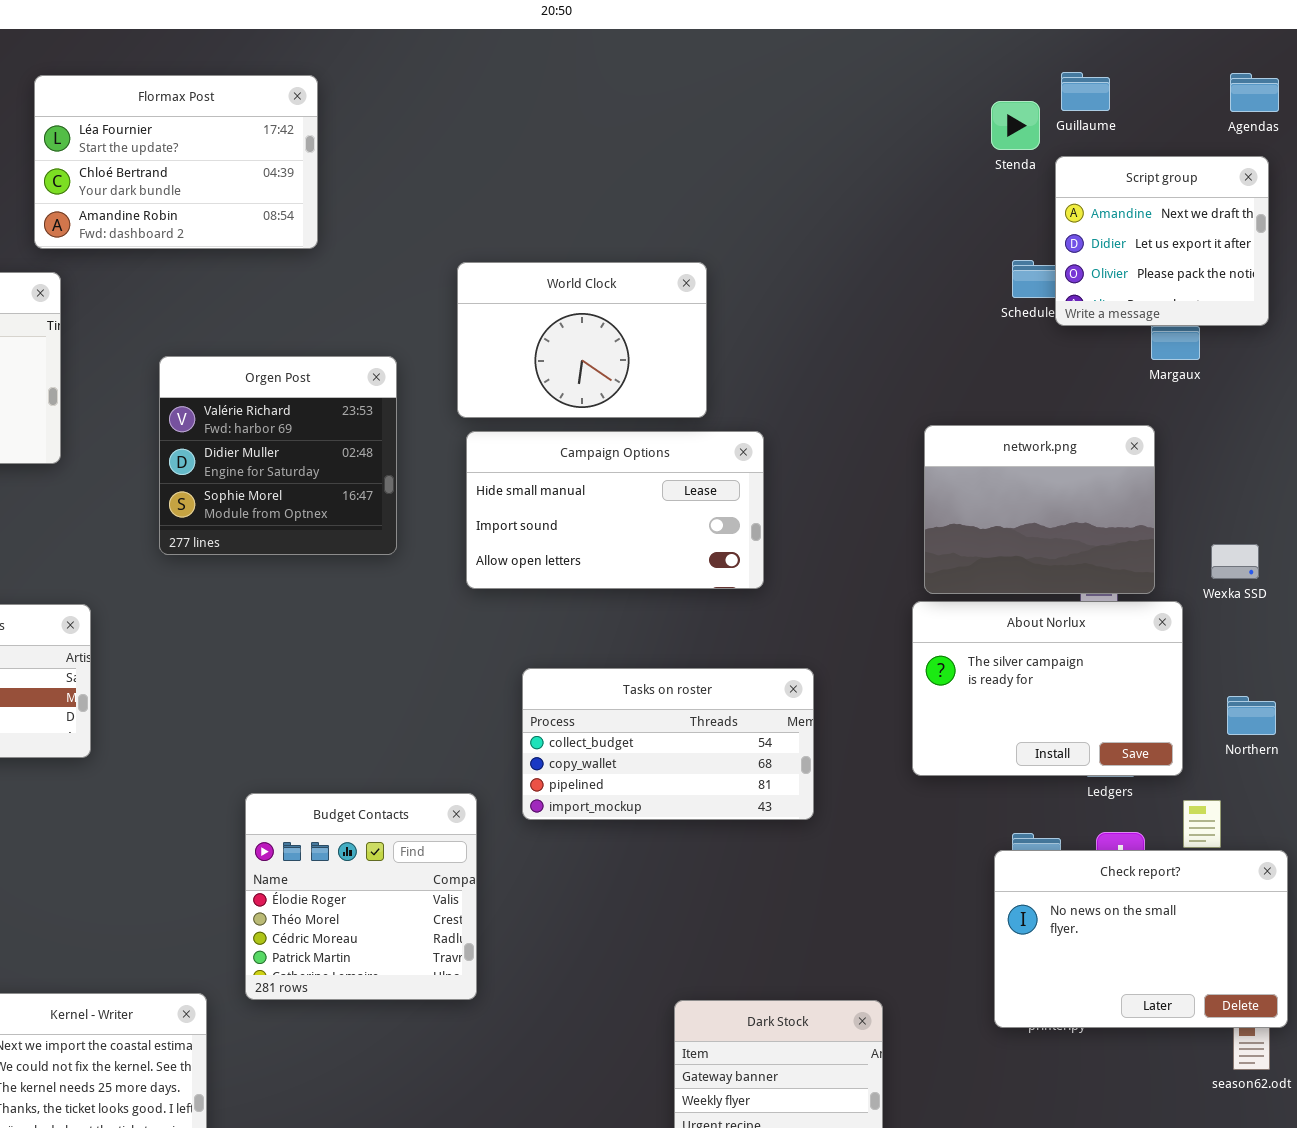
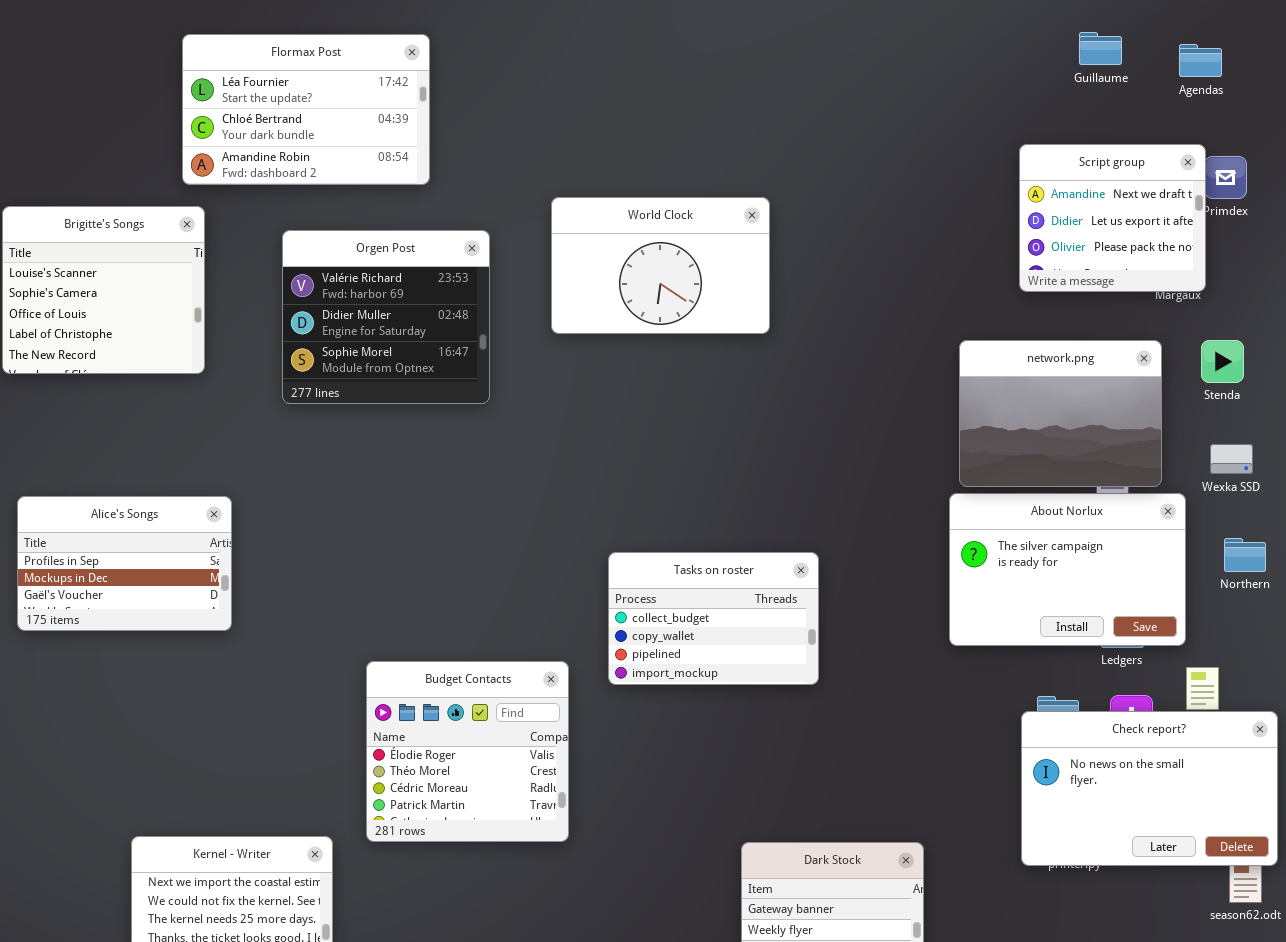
Agendas: [1230,73,1279,112] -> [1179,44,1222,77], moved
Stenda: [991,101,1040,150] -> [1201,340,1244,383], moved
Script group: [1055,156,1269,326] -> [1019,144,1206,292], moved
Orgen Post: [159,356,397,555] -> [282,230,490,404], moved
Campaign Options: [466,431,764,589] -> none, closed
Tasks on roster: [522,668,814,820] -> [608,552,819,685], resized
Northern: [1227,696,1276,735] -> [1224,538,1266,572], moved

